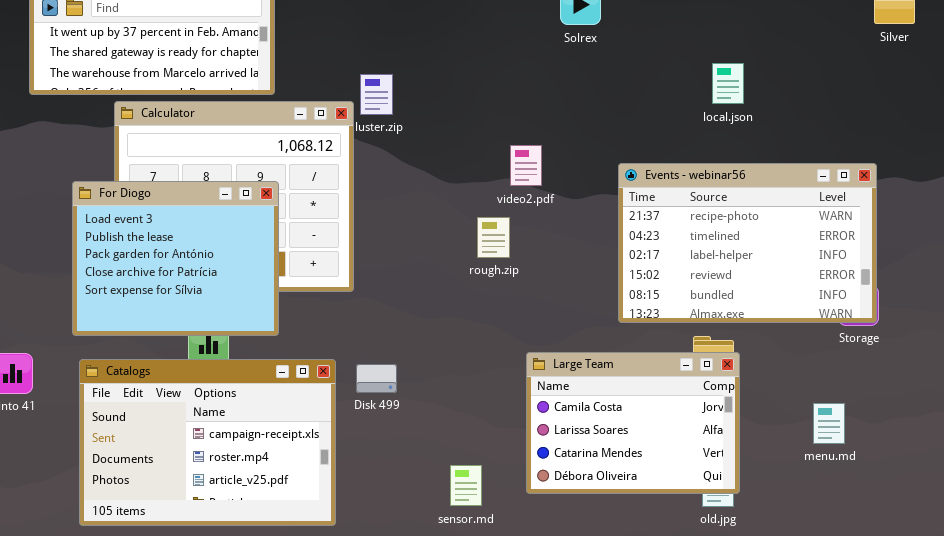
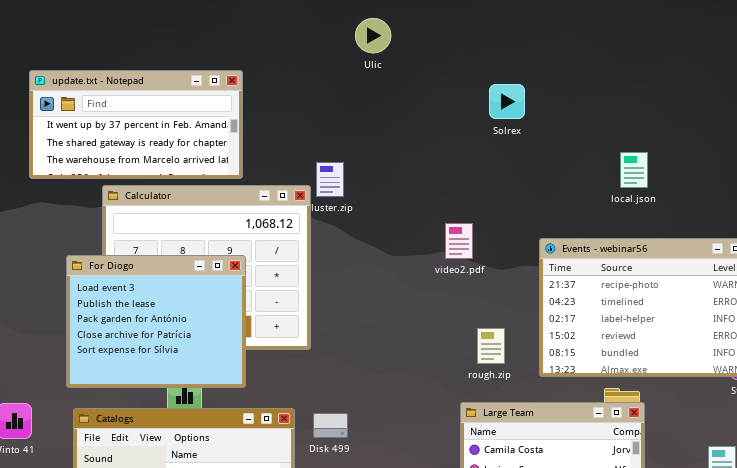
rough.zip: [477,217,510,258] -> [477,328,505,364], moved

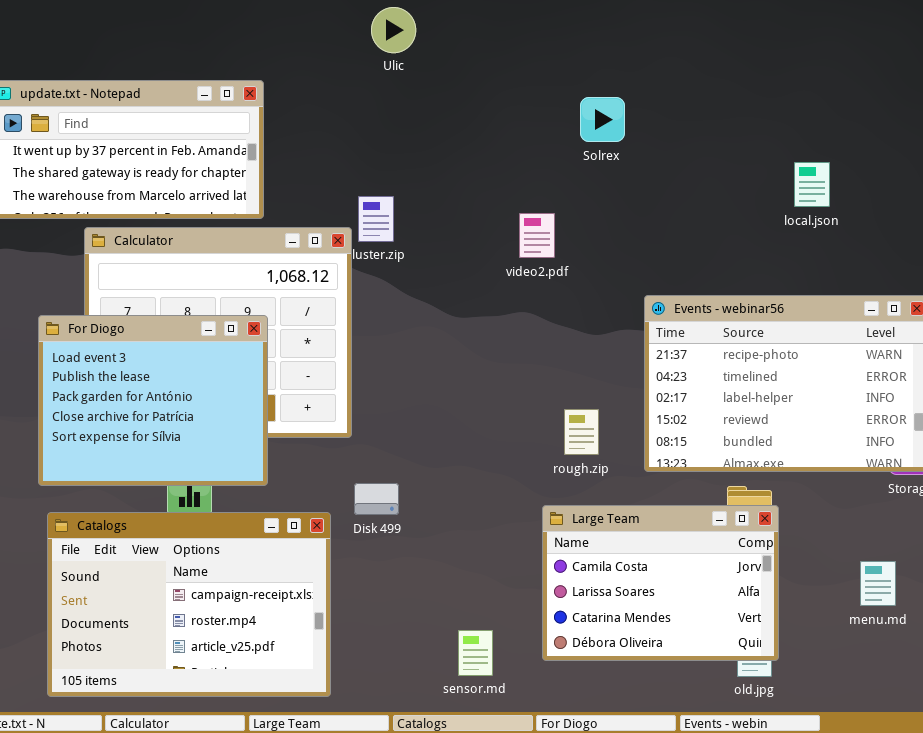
Ulic: [355,18,391,53] -> [371,7,416,53], moved
local.json: [620,152,648,188] -> [794,162,830,207], moved
video2.pdf: [445,223,473,259] -> [519,213,555,258], moved
Disk 499: [313,413,348,438] -> [354,483,399,515], moved

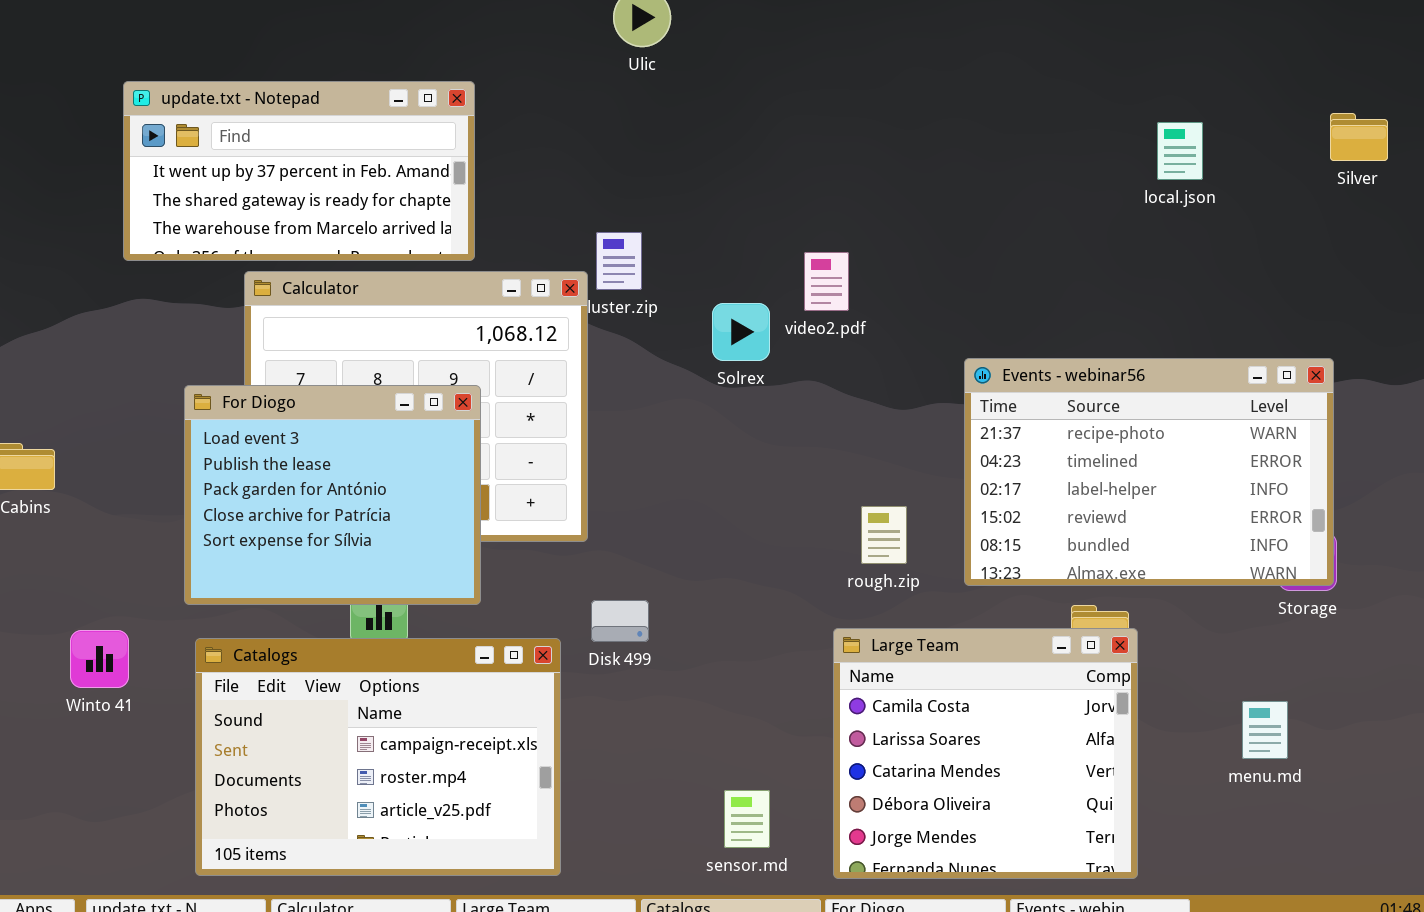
Solrex: [580,97,625,142] -> [712,303,770,361], moved
local.json: [794,162,830,207] -> [1157,122,1203,180], moved
Large Team: [542,505,779,661] -> [833,628,1138,879], resized

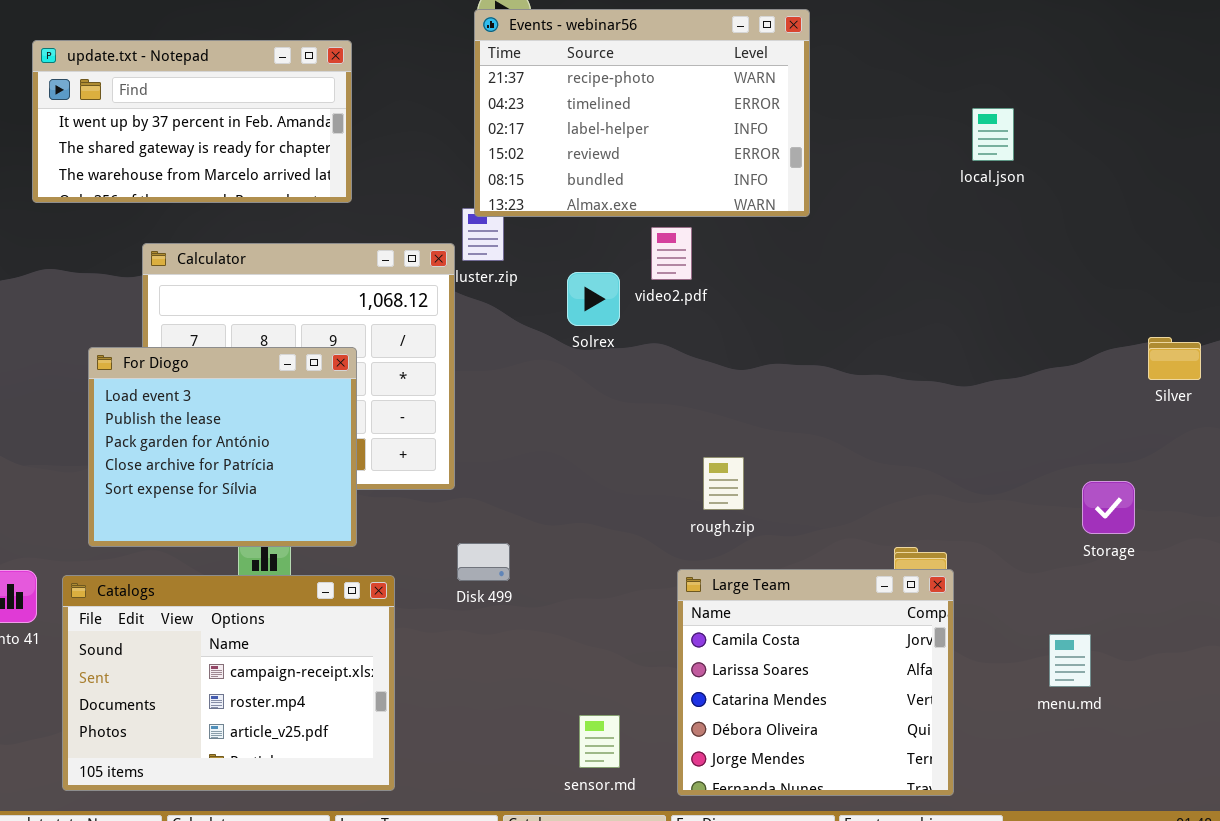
update.txt - Notepad: [123,81,475,261] -> [32,40,352,203], moved
Silver: [1330,113,1388,161] -> [1148,337,1201,380], moved
Events - webinar56: [964,358,1334,586] -> [474,9,810,217], moved
Catalogs: [195,638,561,876] -> [62,575,395,791], moved

